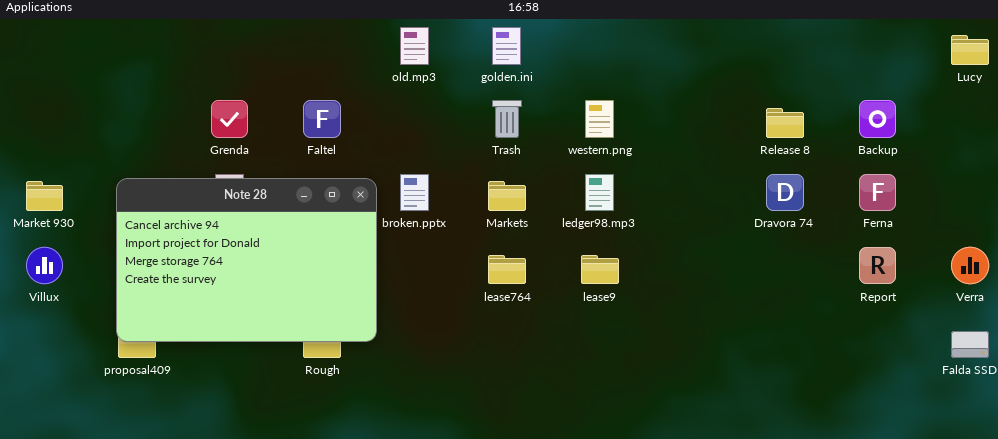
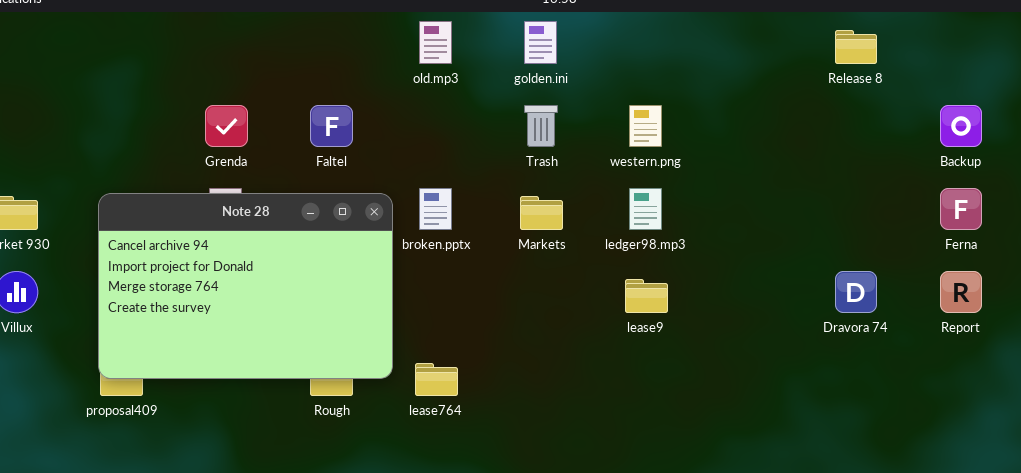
Release 8: [766,108,804,138] -> [835,30,877,64], moved
Dravora 74: [766,174,804,211] -> [835,271,877,313], moved
lease764: [488,255,526,284] -> [415,363,458,396], moved

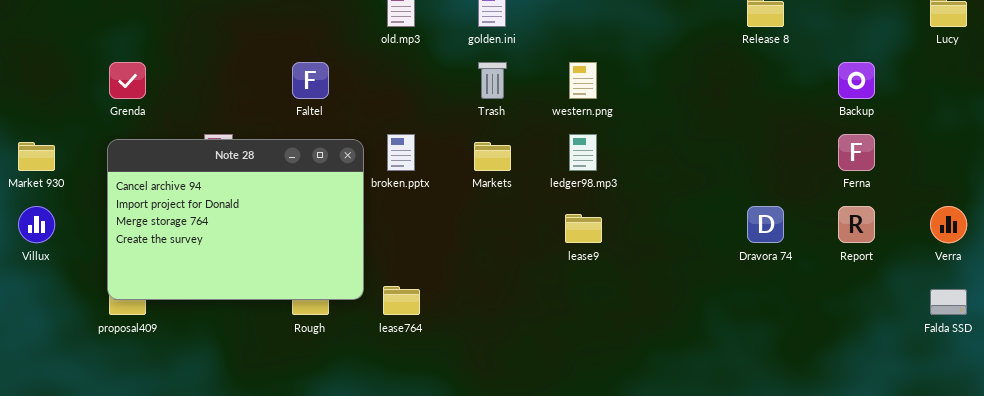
Grenda: [205,105,248,147] -> [109,62,146,99], moved

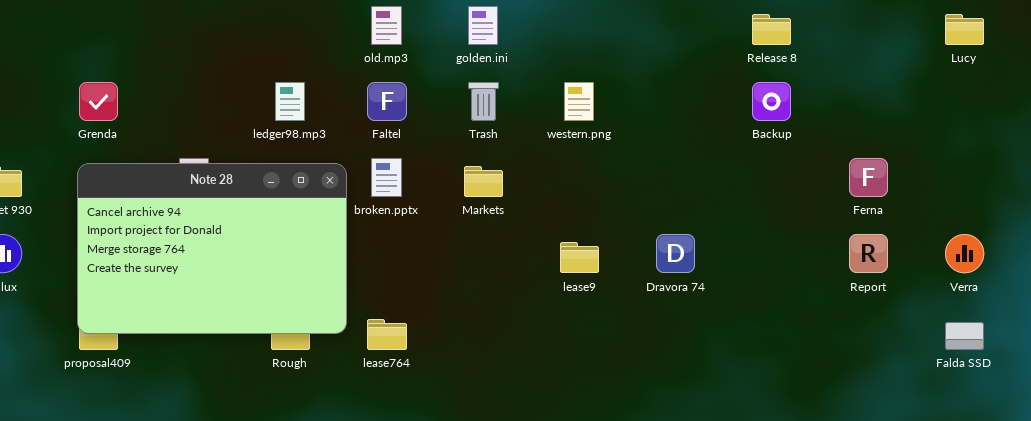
Faltel: [292,62,329,99] -> [367,82,407,121], moved
Backup: [838,62,875,99] -> [752,82,791,121], moved
ledger98.mp3: [569,134,597,171] -> [275,82,305,121], moved
Dravora 74: [747,206,784,243] -> [656,234,695,273], moved

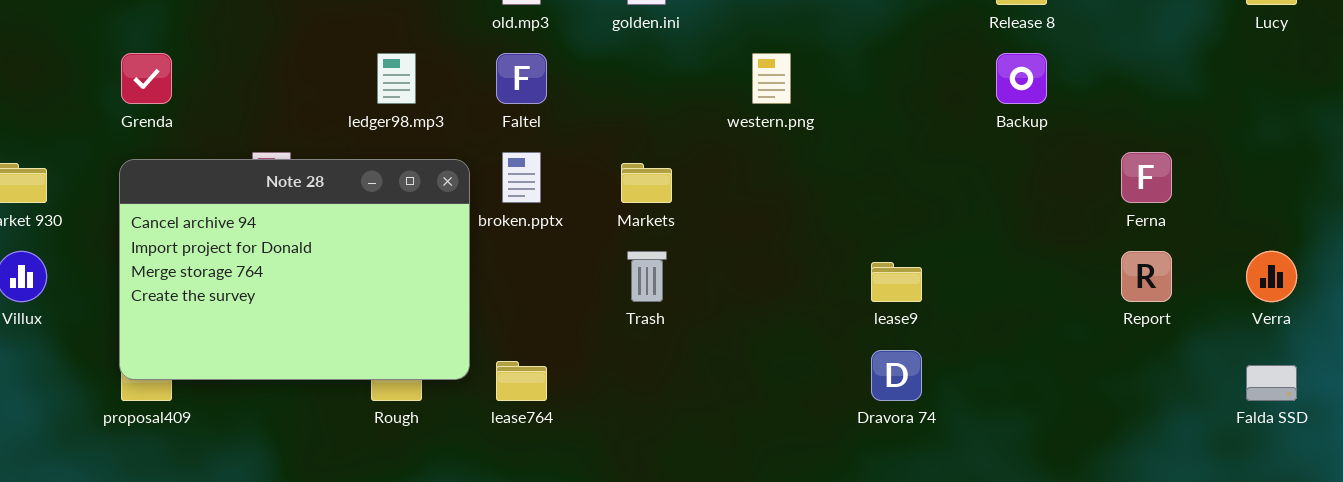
Trash: [468,82,499,121] -> [627,251,667,302], moved
Dravora 74: [656,234,695,273] -> [871,350,922,401], moved
lease9: [560,242,599,273] -> [871,262,922,302], moved

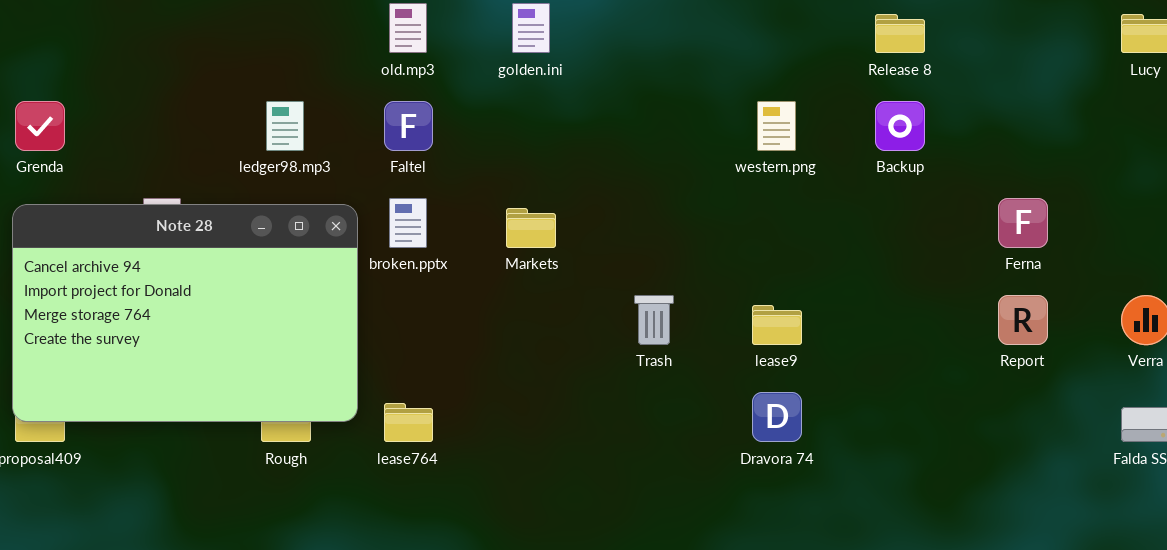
western.png: [752,53,791,104] -> [757,101,796,151], moved
Trash: [627,251,667,302] -> [634,295,674,345], moved

